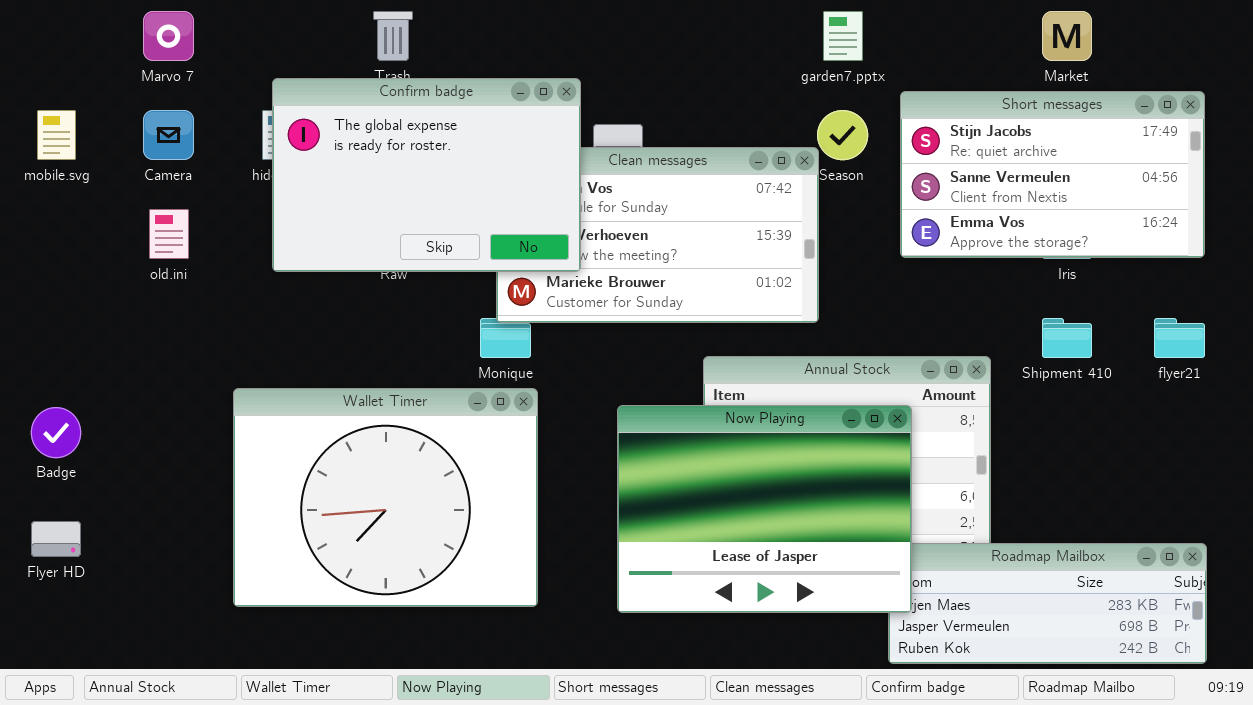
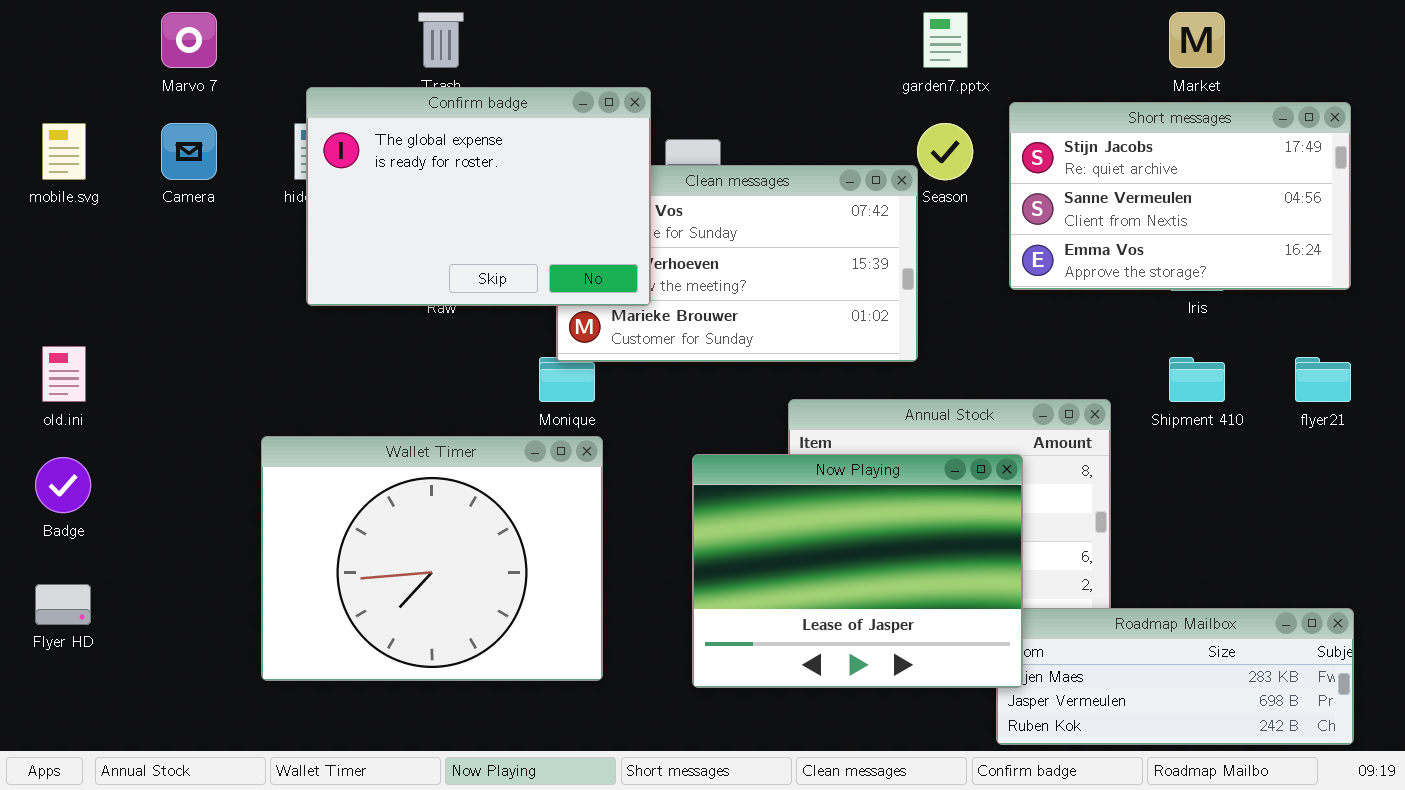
old.ini: [149,209,189,259] -> [42,346,86,402], moved

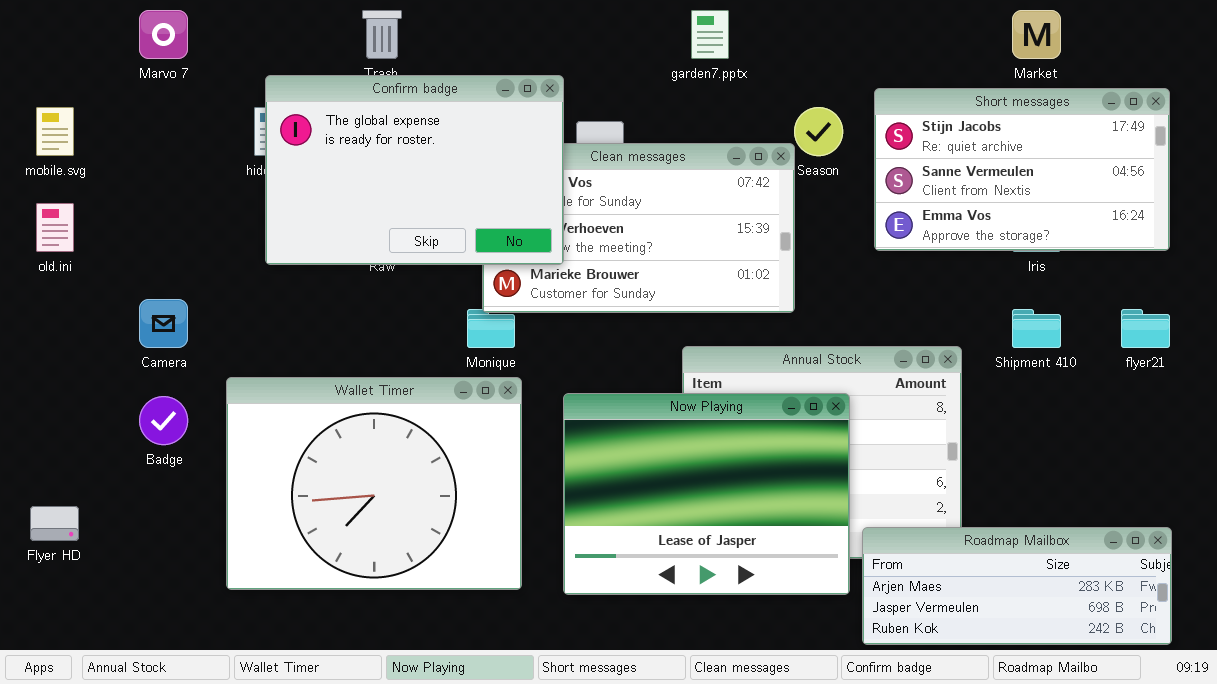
garden7.pptx: [923,12,968,68] -> [691,10,729,59], moved
Camera: [161,123,217,180] -> [139,299,188,348], moved
old.ini: [42,346,86,402] -> [36,203,74,252], moved
Now Playing: [692,454,1023,688] -> [563,393,850,595], moved
Badge: [35,457,91,513] -> [139,396,188,445], moved

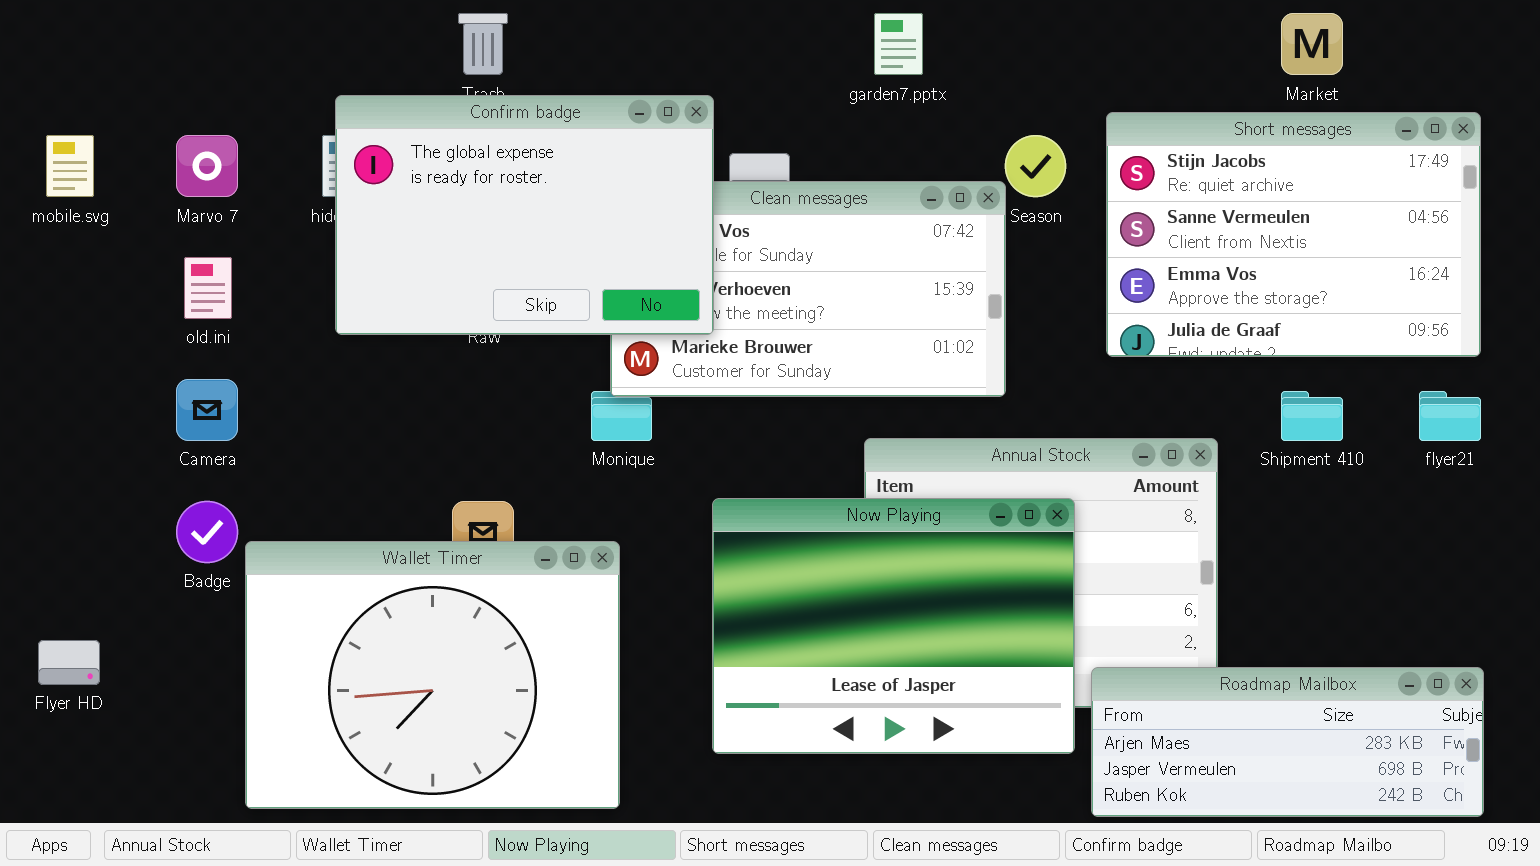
Marvo 7: [139,10,188,59] -> [176,135,238,197], moved
Short messages: [874,88,1170,251] -> [1106,112,1481,357], resized
old.ini: [36,203,74,252] -> [184,257,232,319], moved
Wallet Timer: [226,377,522,590] -> [245,541,620,809], moved

